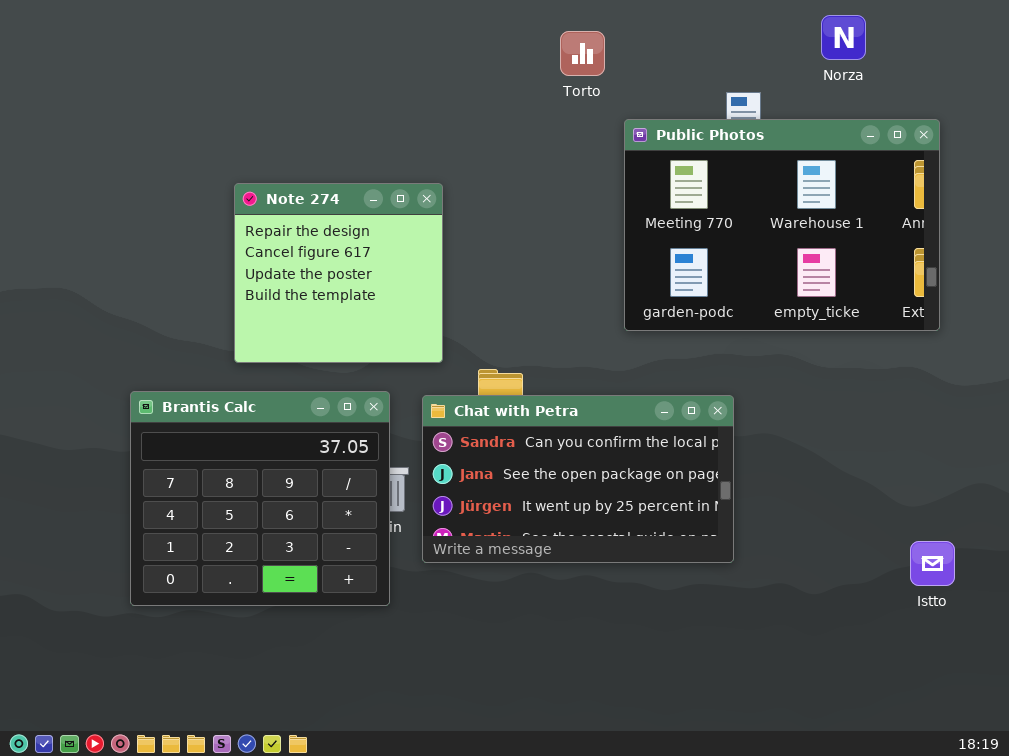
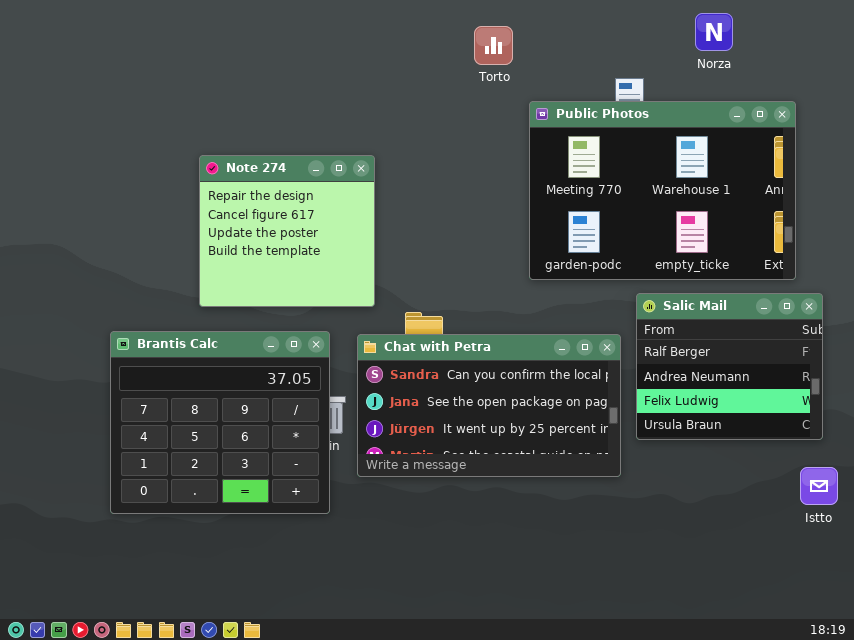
Salic Mail: none -> [636,293,823,440], opened
Istto: [910,541,955,586] -> [800,467,838,505], moved

